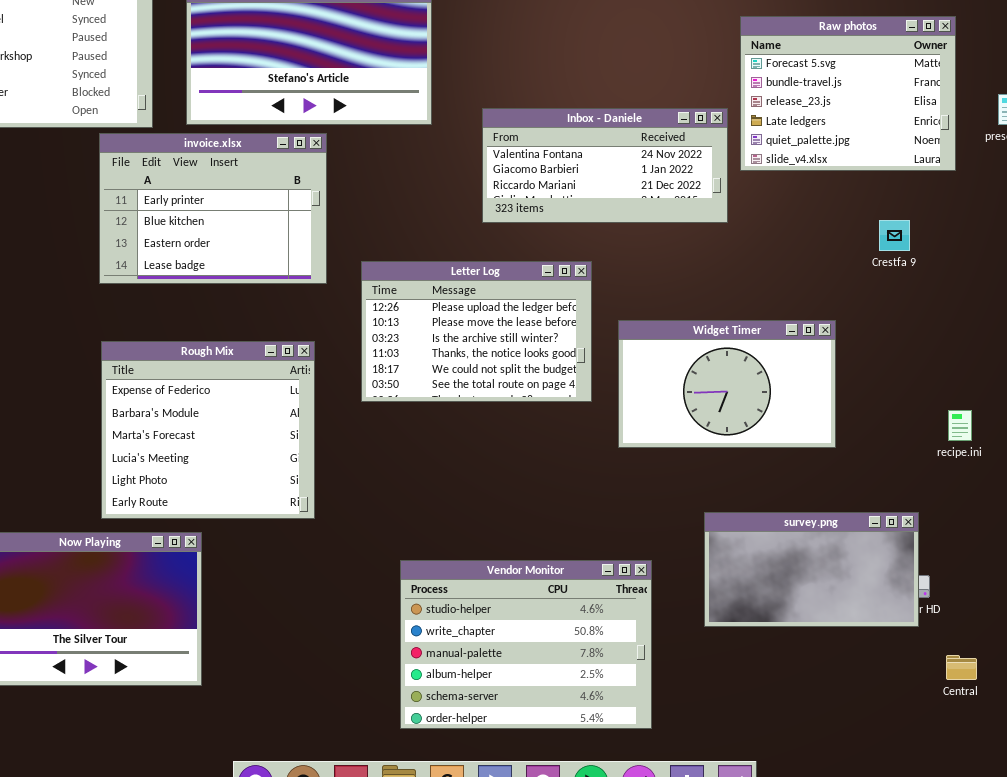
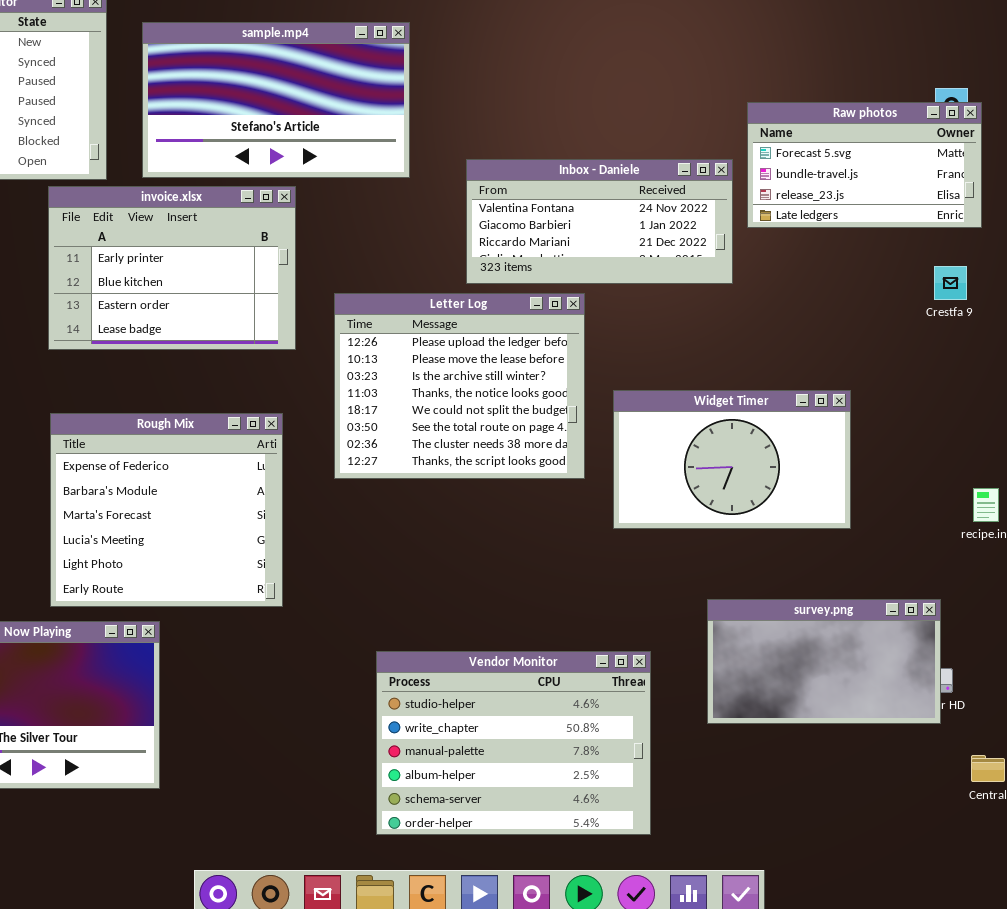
Raw photos: [740,16,956,171] -> [747,102,982,228], resized
Crestfa 9: [879,220,910,251] -> [934,266,967,300], moved
Letter Log: [361,261,592,402] -> [334,293,585,479], resized

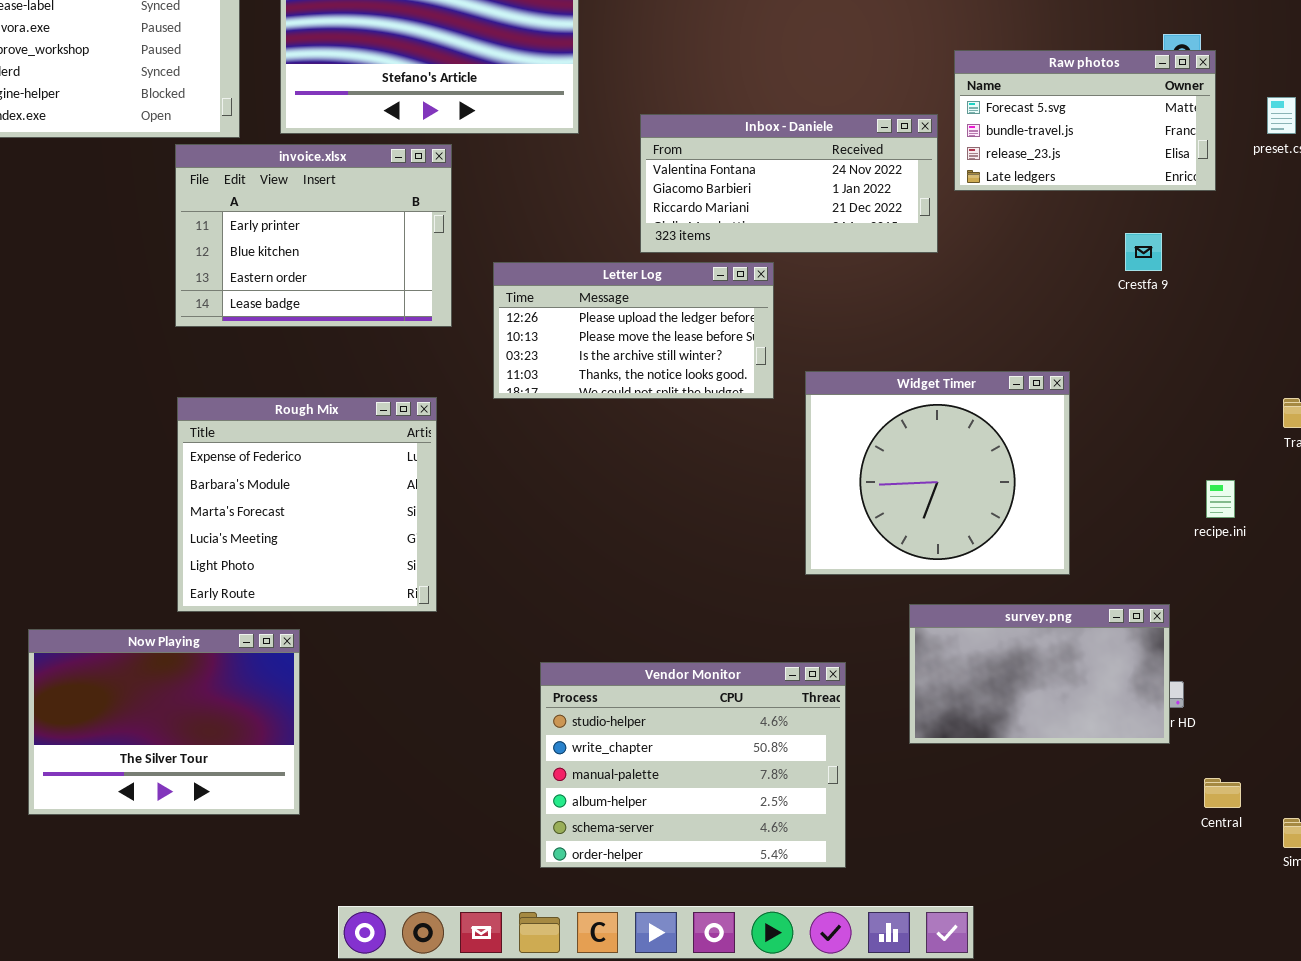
Crestfa 9: [934,266,967,300] -> [1125,233,1162,271], moved
Letter Log: [334,293,585,479] -> [493,262,774,399], resized
Widget Timer: [613,390,851,529] -> [805,371,1070,575], resized

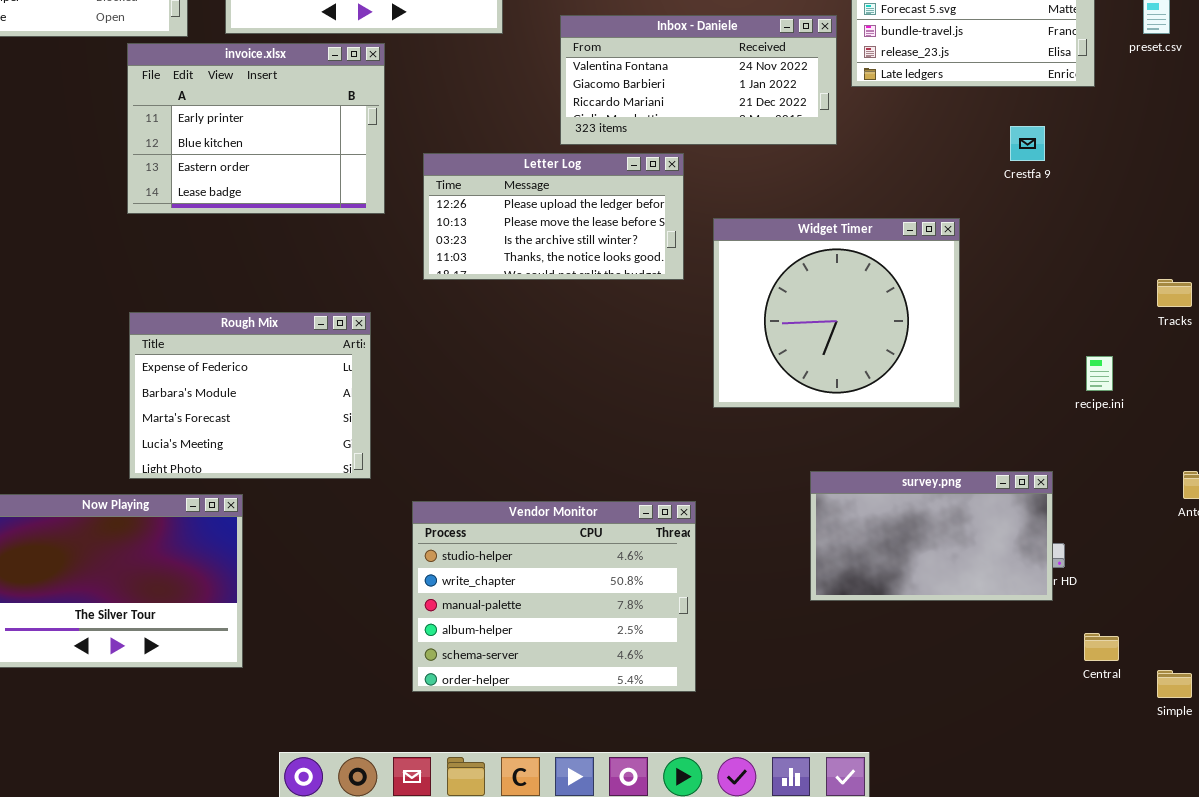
Widget Timer: [805,371,1070,575] -> [713,218,960,408], moved
Rough Mix: [177,397,437,612] -> [129,312,371,479], resized
Vendor Monitor: [540,662,846,868] -> [412,501,696,692], moved

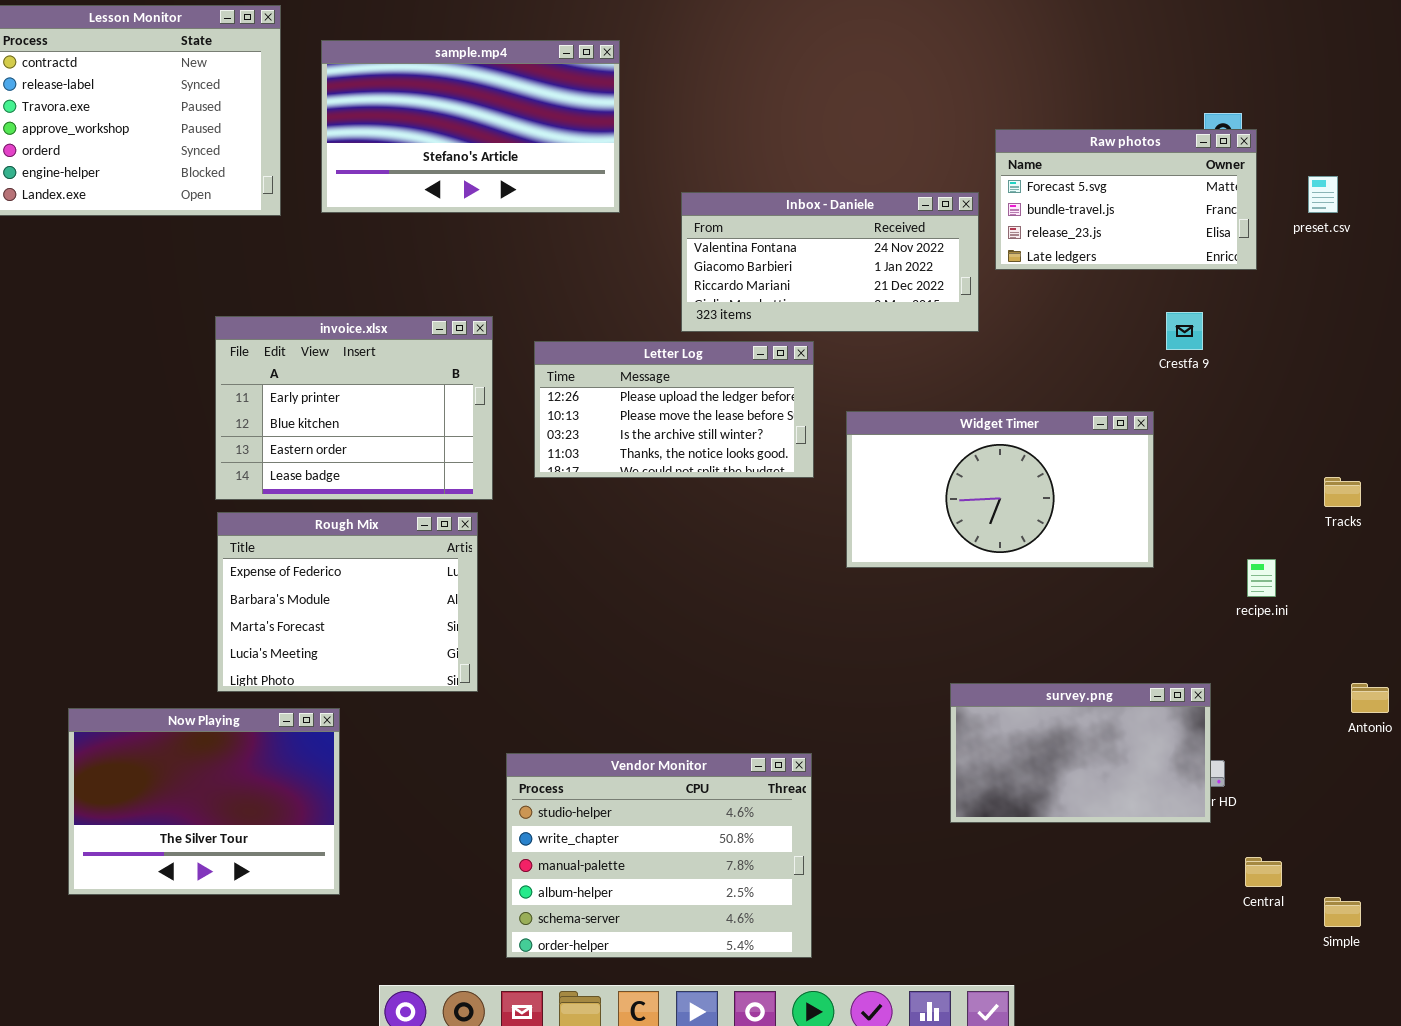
invoice.xlsx: [127,43,385,214] -> [215,316,493,500], moved
Widget Timer: [713,218,960,408] -> [846,411,1154,568], resized
Vendor Monitor: [412,501,696,692] -> [506,753,812,958], moved

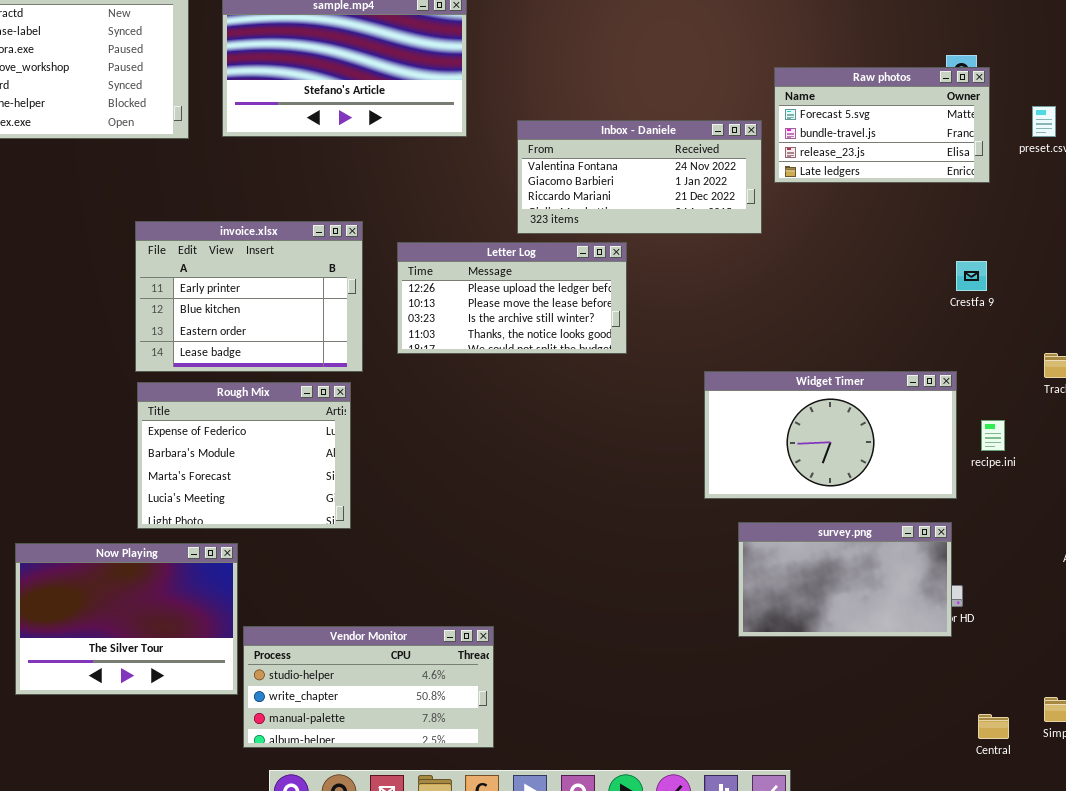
Crestfa 9: [1166,312,1203,350] -> [956,261,987,291], moved
Widget Timer: [846,411,1154,568] -> [704,371,957,499], moved
Vendor Monitor: [506,753,812,958] -> [243,626,494,748], moved, resized
Central: [1245,857,1282,887] -> [978,714,1009,739], moved

